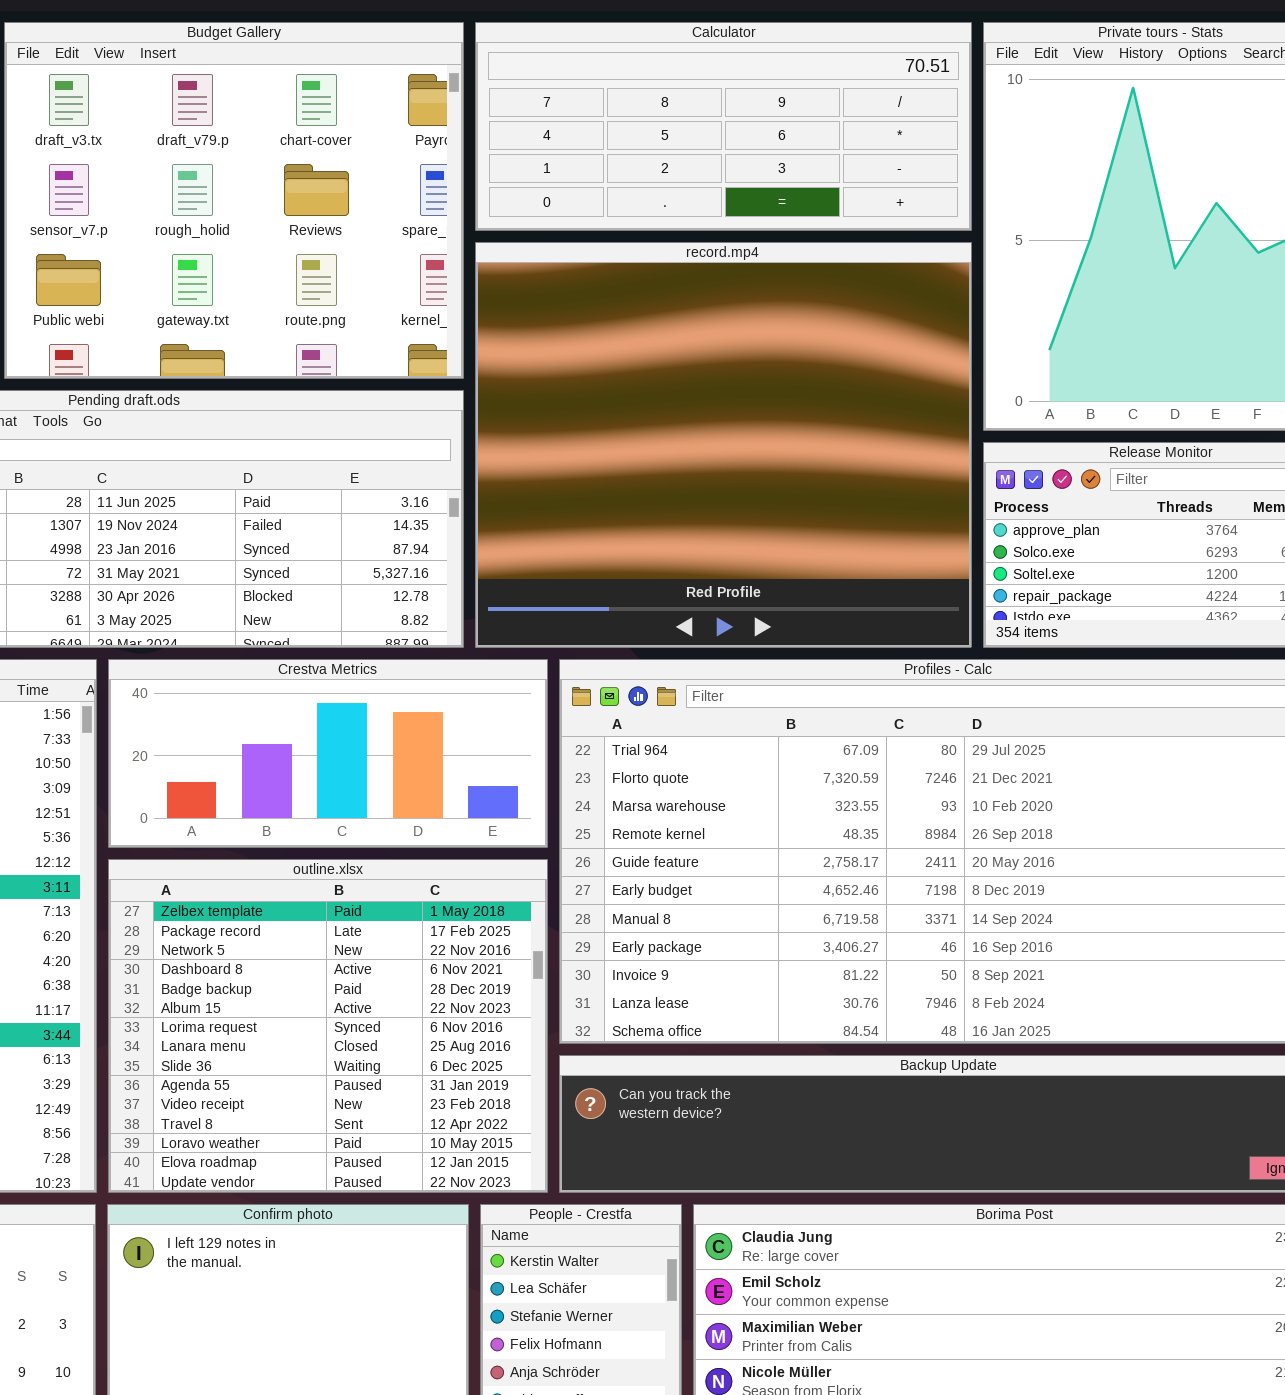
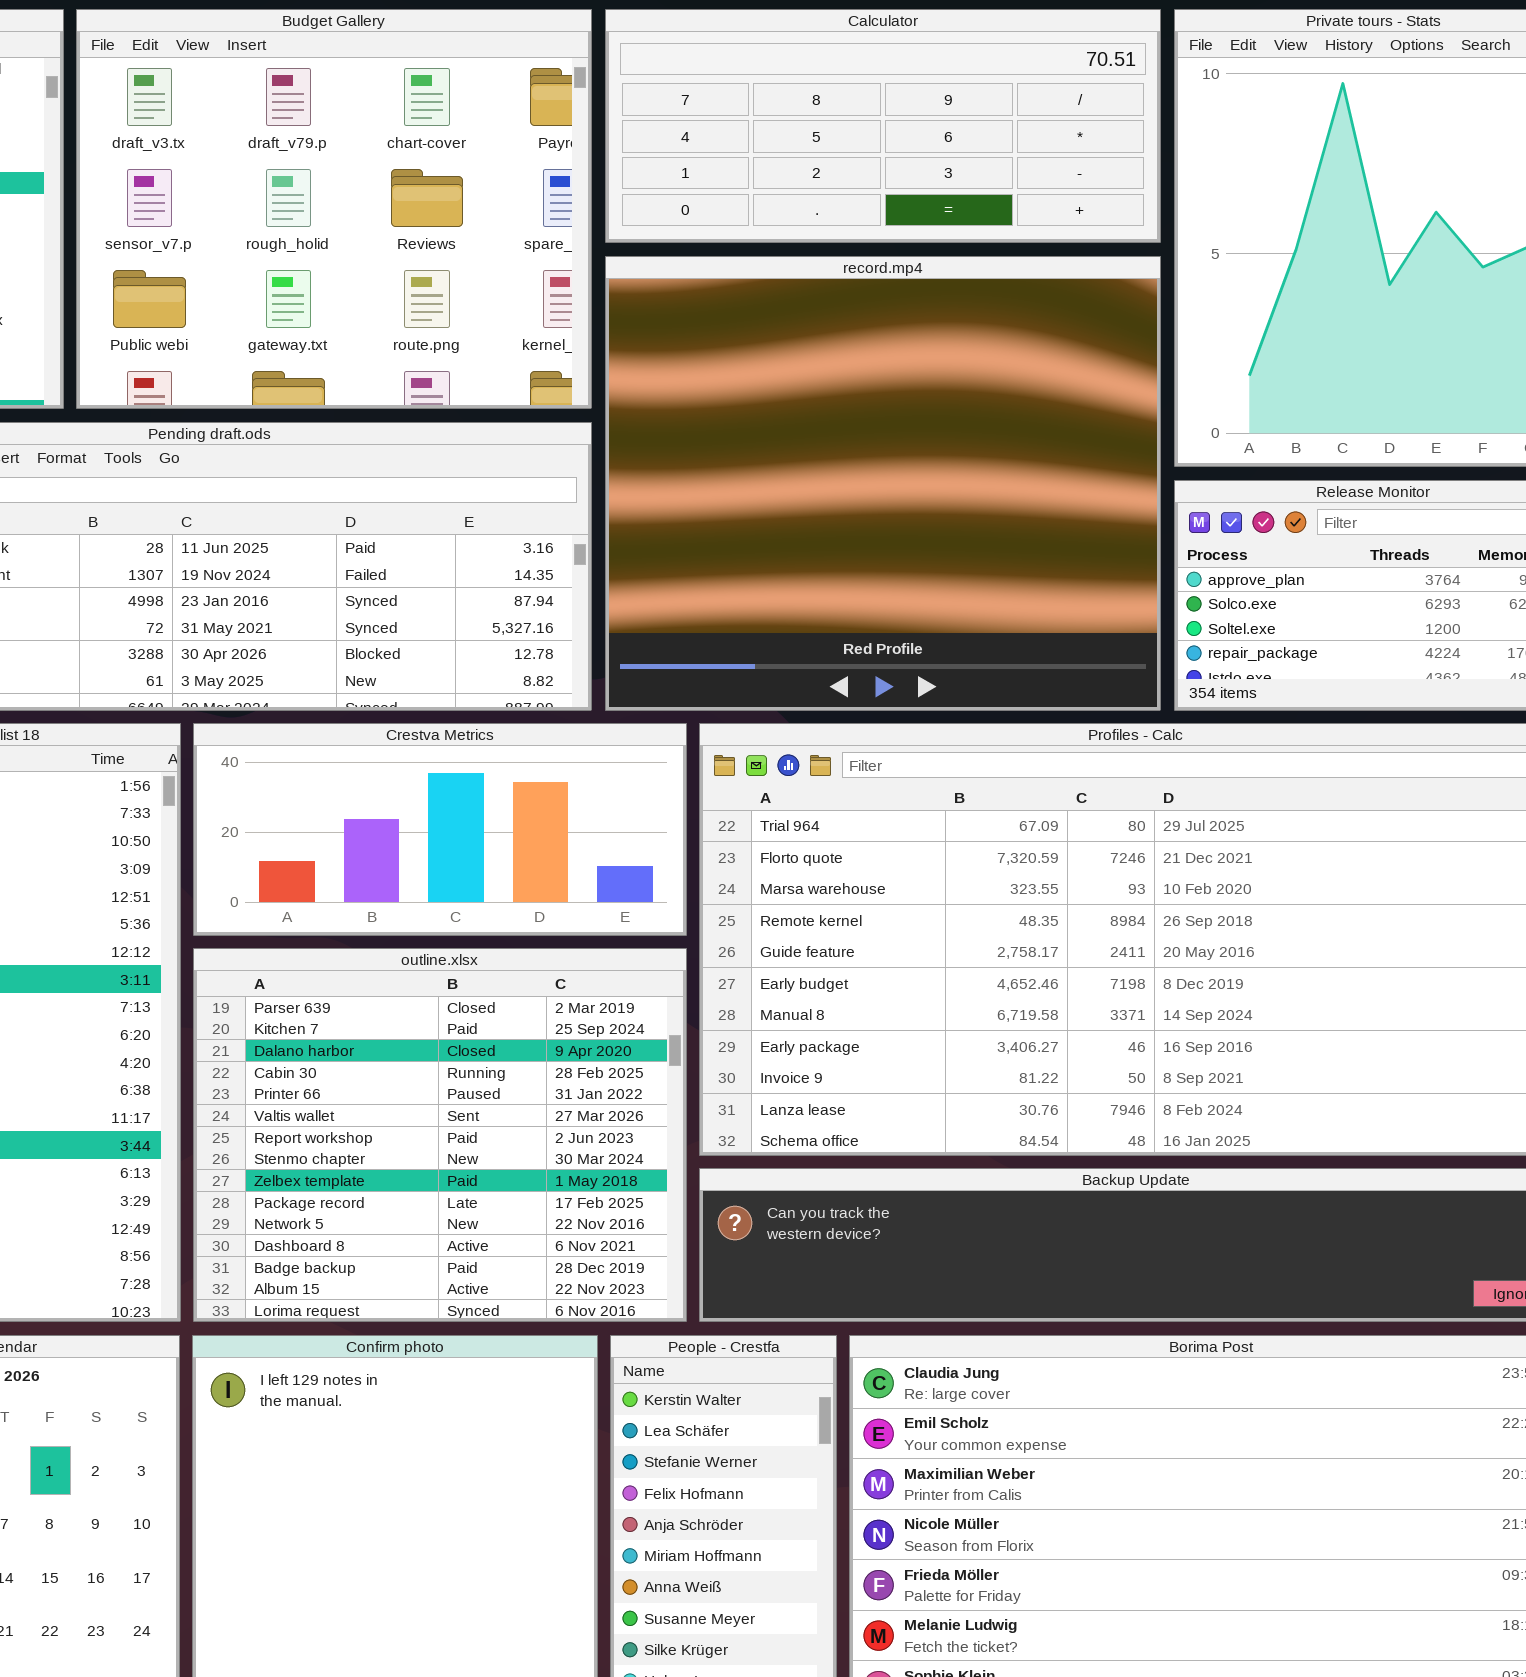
outline.xlsx: [108,859,548,1193] -> [193,948,687,1322], scrolled up 8 rows

